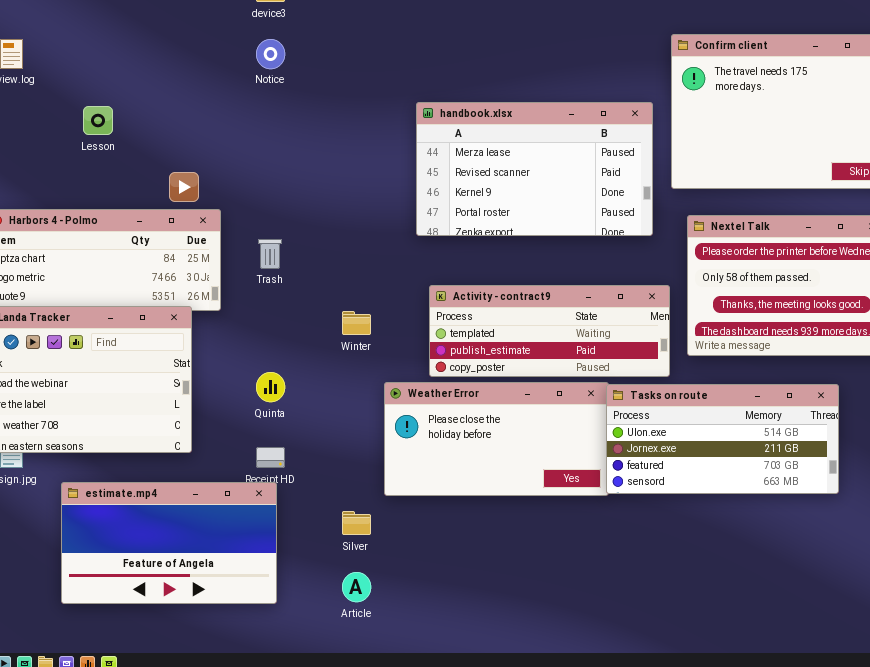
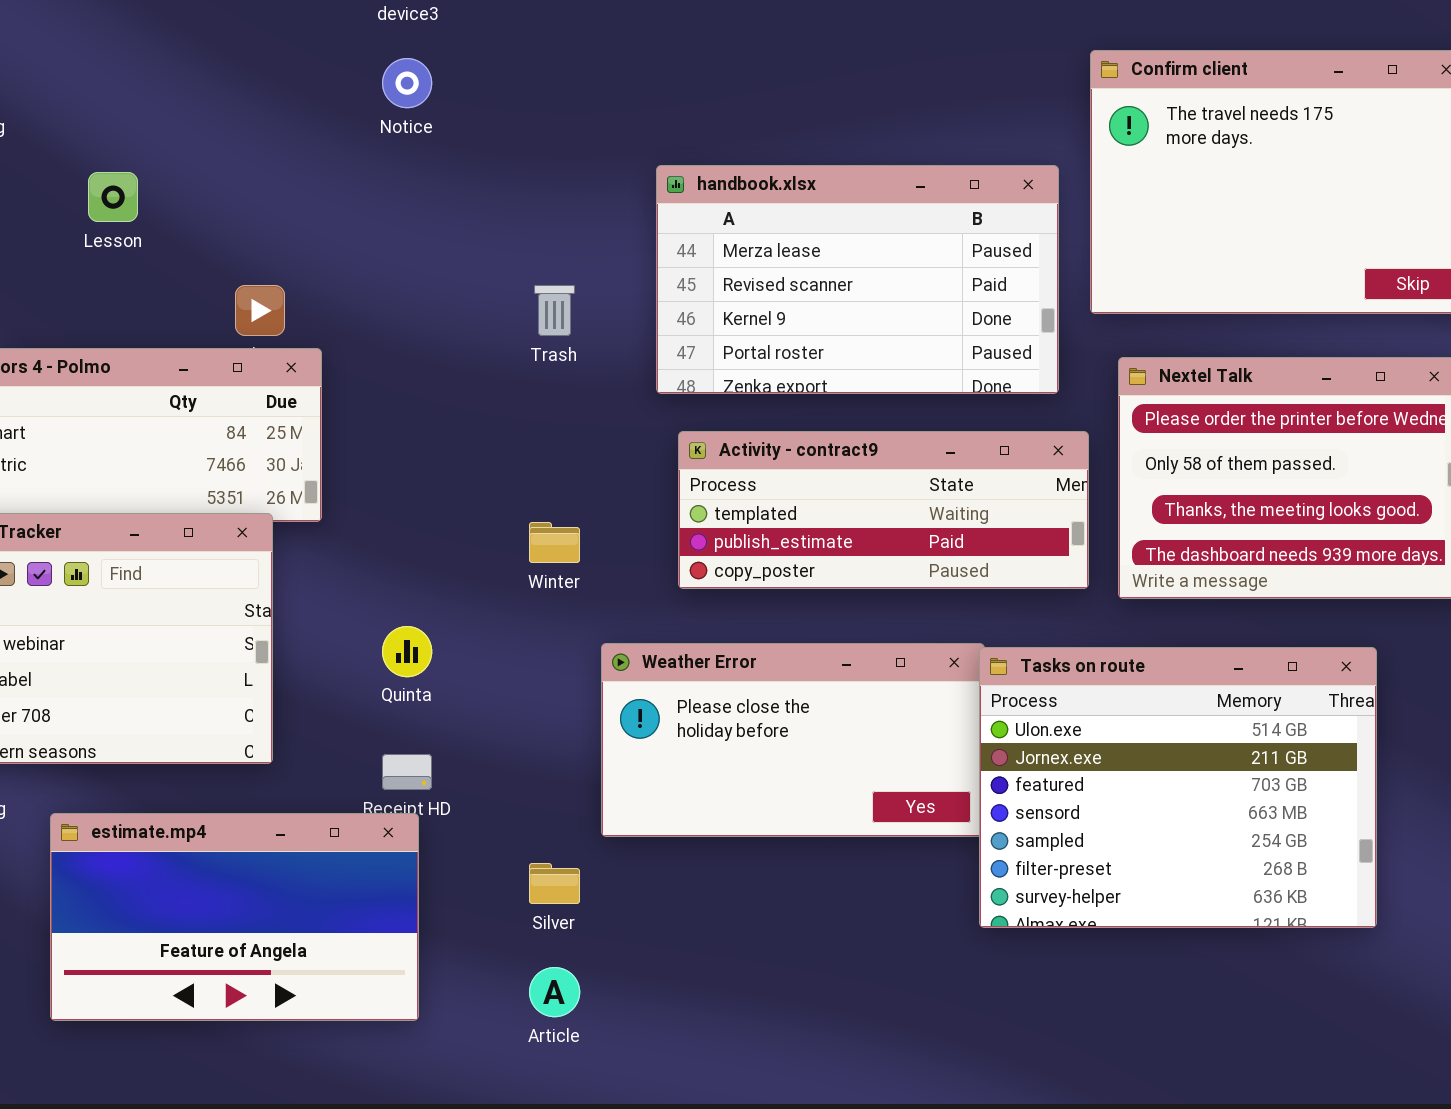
Trash: [258,239,282,269] -> [534,285,575,336], moved
Activity - contract9: [429,285,670,377] -> [678,431,1089,589], moved
Tasks on route: [606,384,839,494] -> [979,647,1377,928], resized

